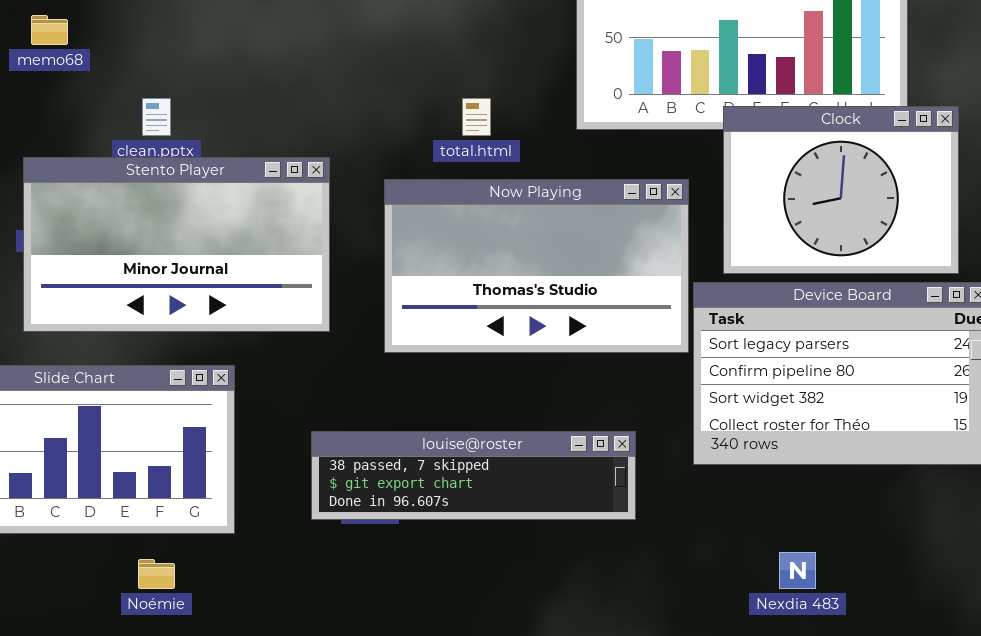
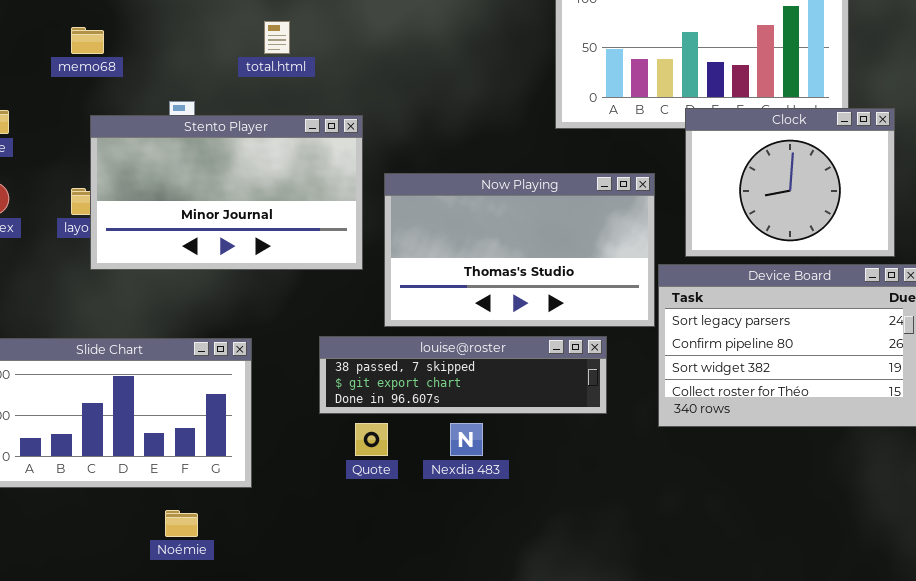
total.html: [462,98,491,136] -> [264,21,290,54], moved
Stento Player: [23,157,330,332] -> [90,115,363,270], moved
louise@roster: [311,431,636,520] -> [319,336,607,414], moved
Nexdia 483: [779,552,816,589] -> [450,423,483,456], moved

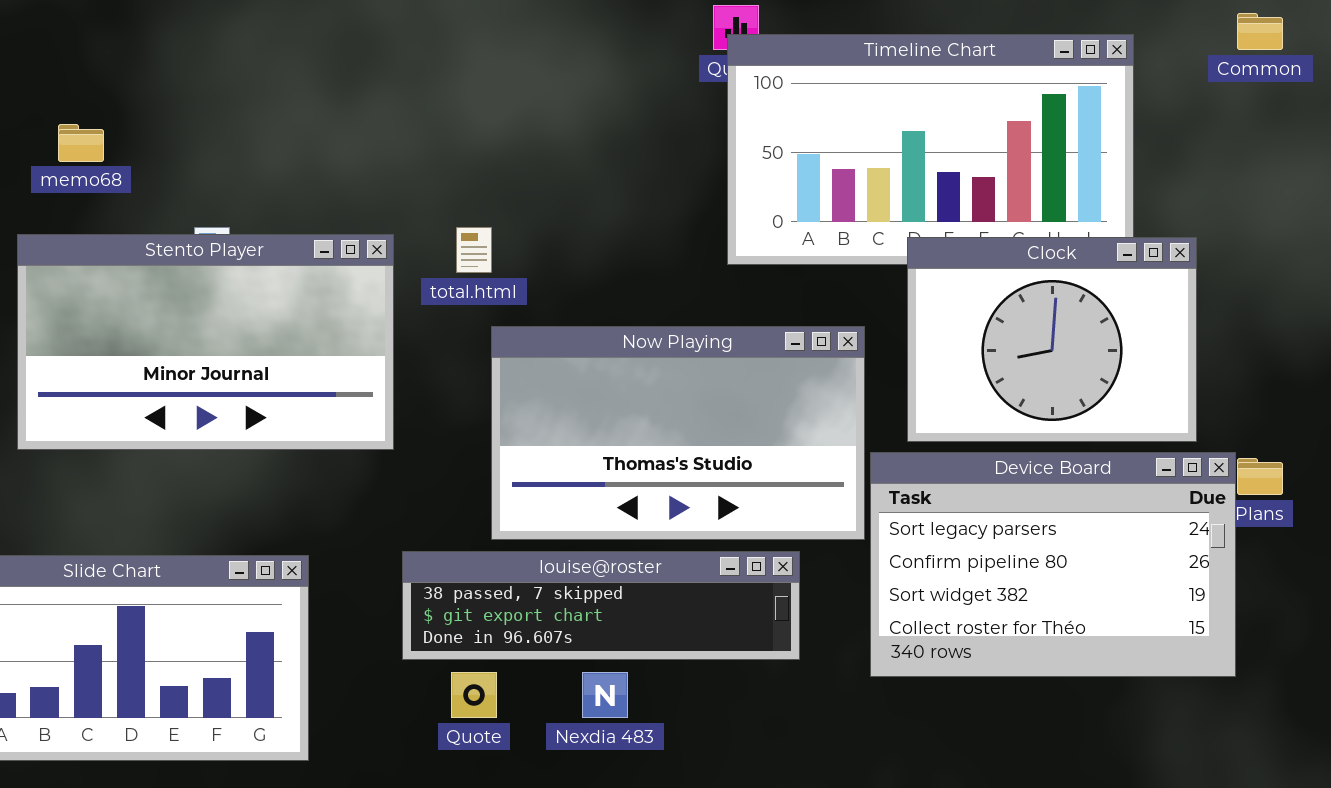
total.html: [264,21,290,54] -> [456,227,492,273], moved
Stento Player: [90,115,363,270] -> [17,234,394,450], moved

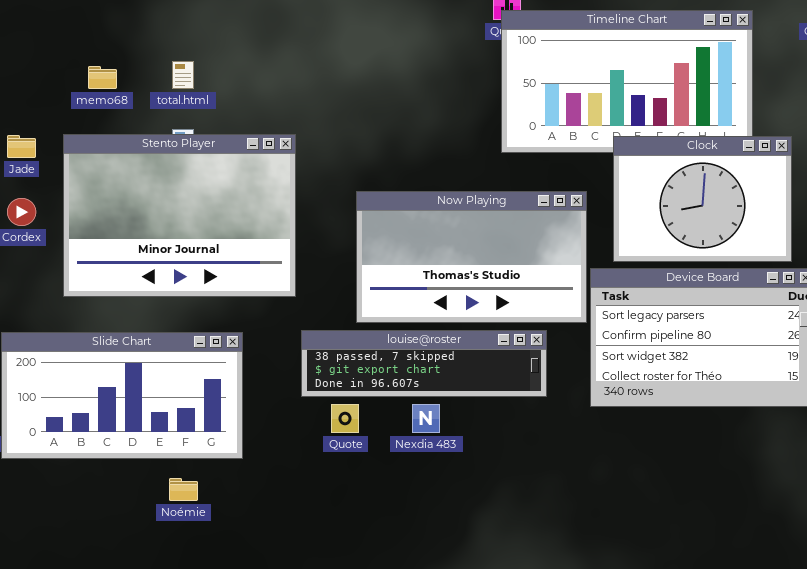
total.html: [456,227,492,273] -> [172,61,194,89], moved
Stento Player: [17,234,394,450] -> [63,134,296,297], resized

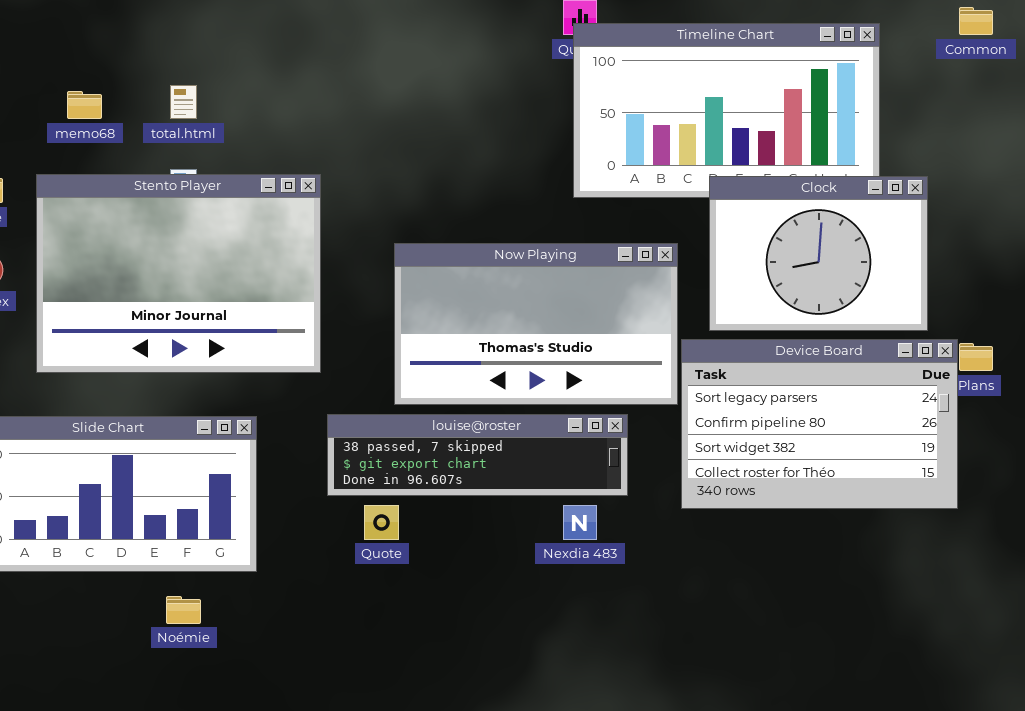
Nexdia 483: [412,404,440,433] -> [563,505,597,540], moved

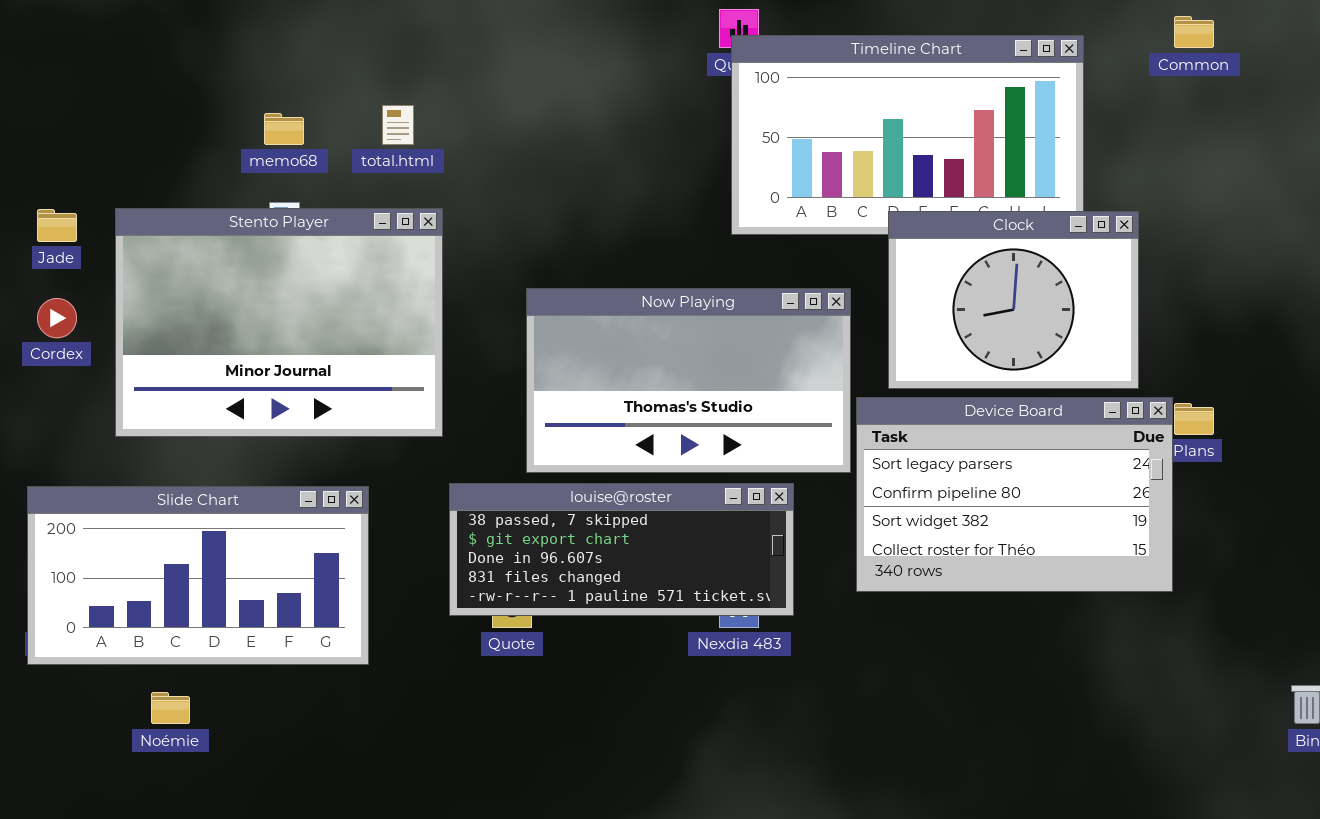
total.html: [170,85,197,119] -> [382,105,414,145], moved
memo68: [67,91,102,119] -> [264,113,304,145], moved
louise@roster: [327,414,628,496] -> [449,483,794,616], resized
Noémie: [166,596,201,624] -> [151,692,190,724], moved

